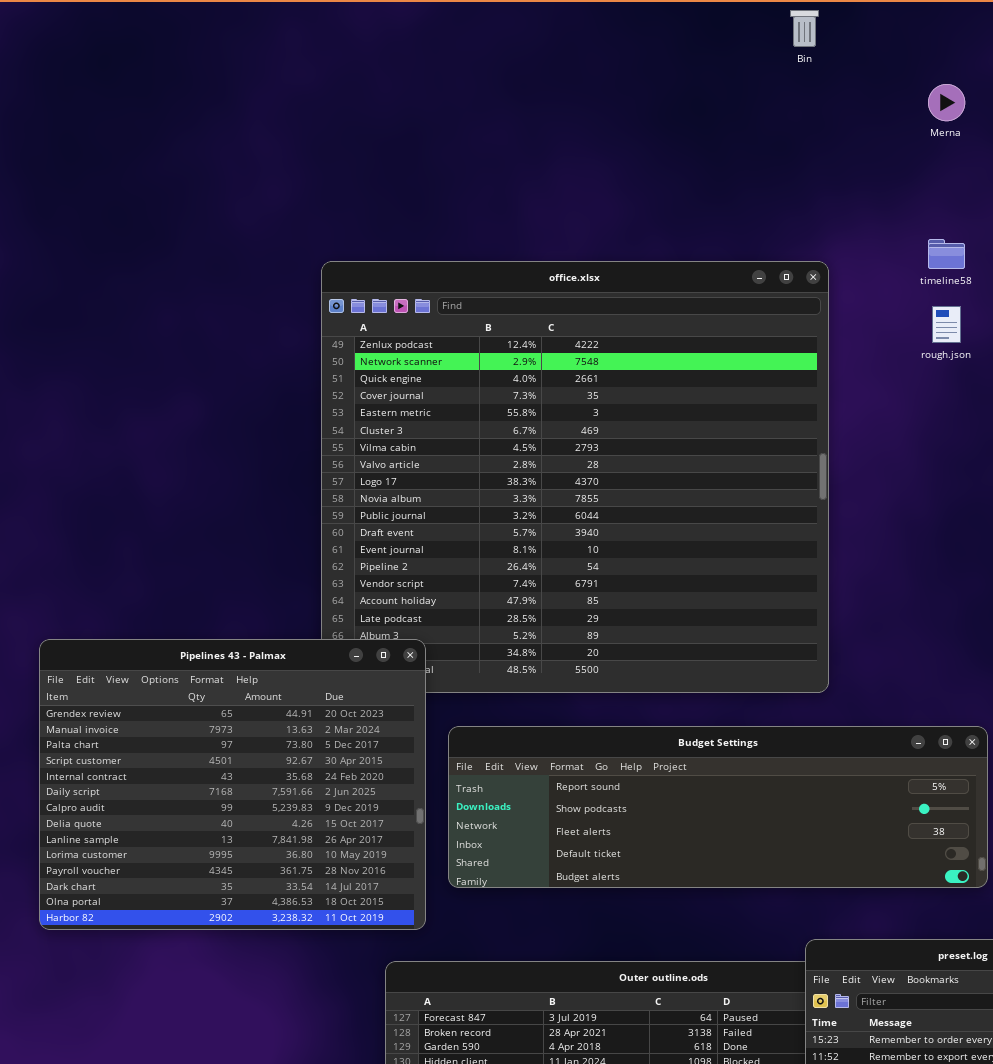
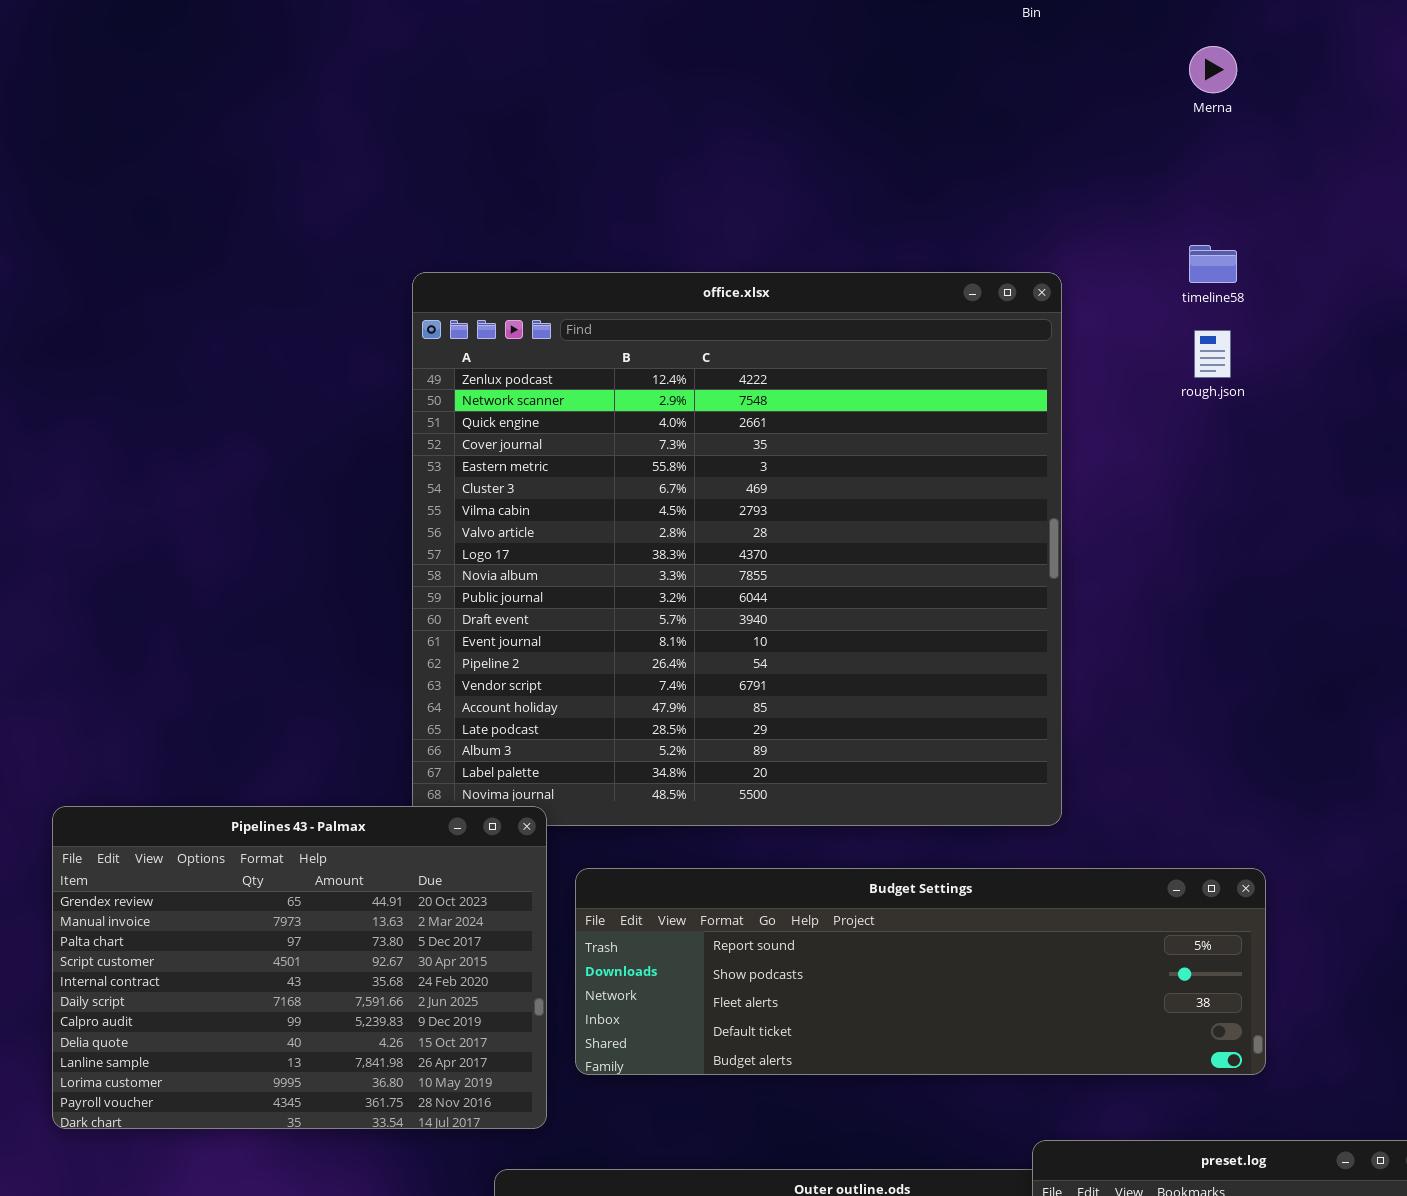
Pipelines 43 - Palmax: [39,639,426,930] -> [52,806,547,1129], resized

